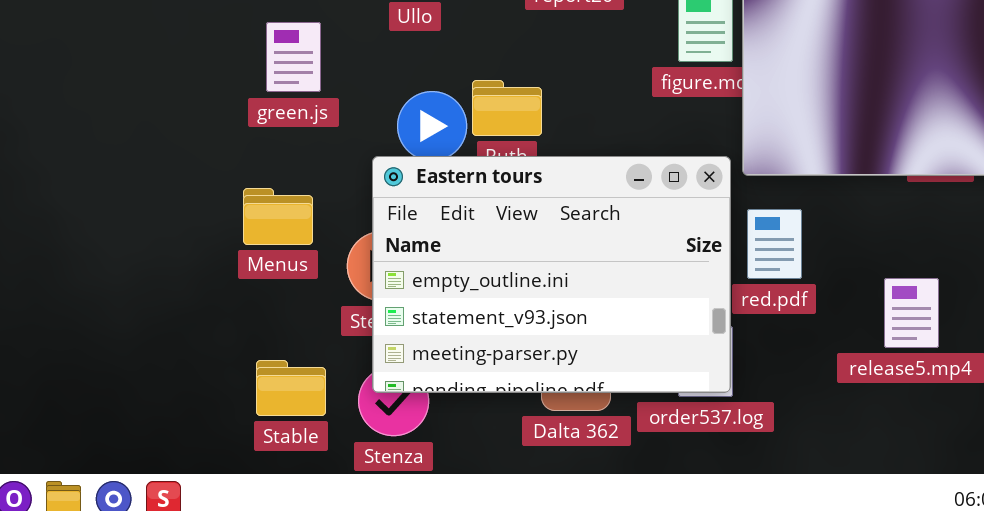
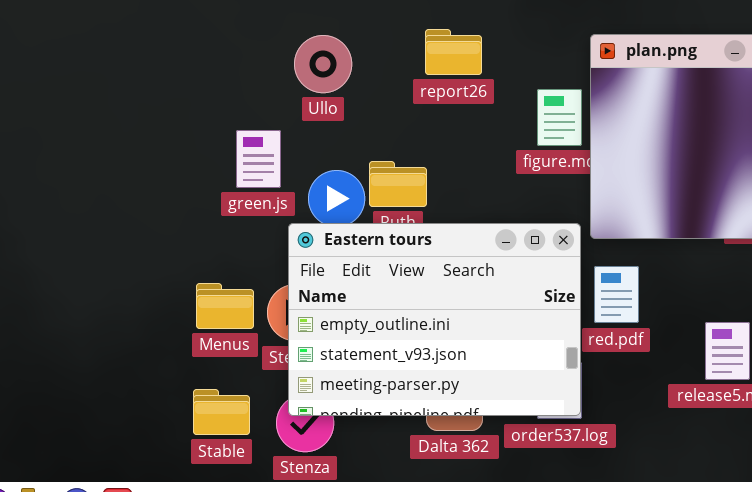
green.js: [266,22,321,92] -> [236,130,281,188], moved
Menus: [243,188,313,245] -> [196,283,254,329], moved

